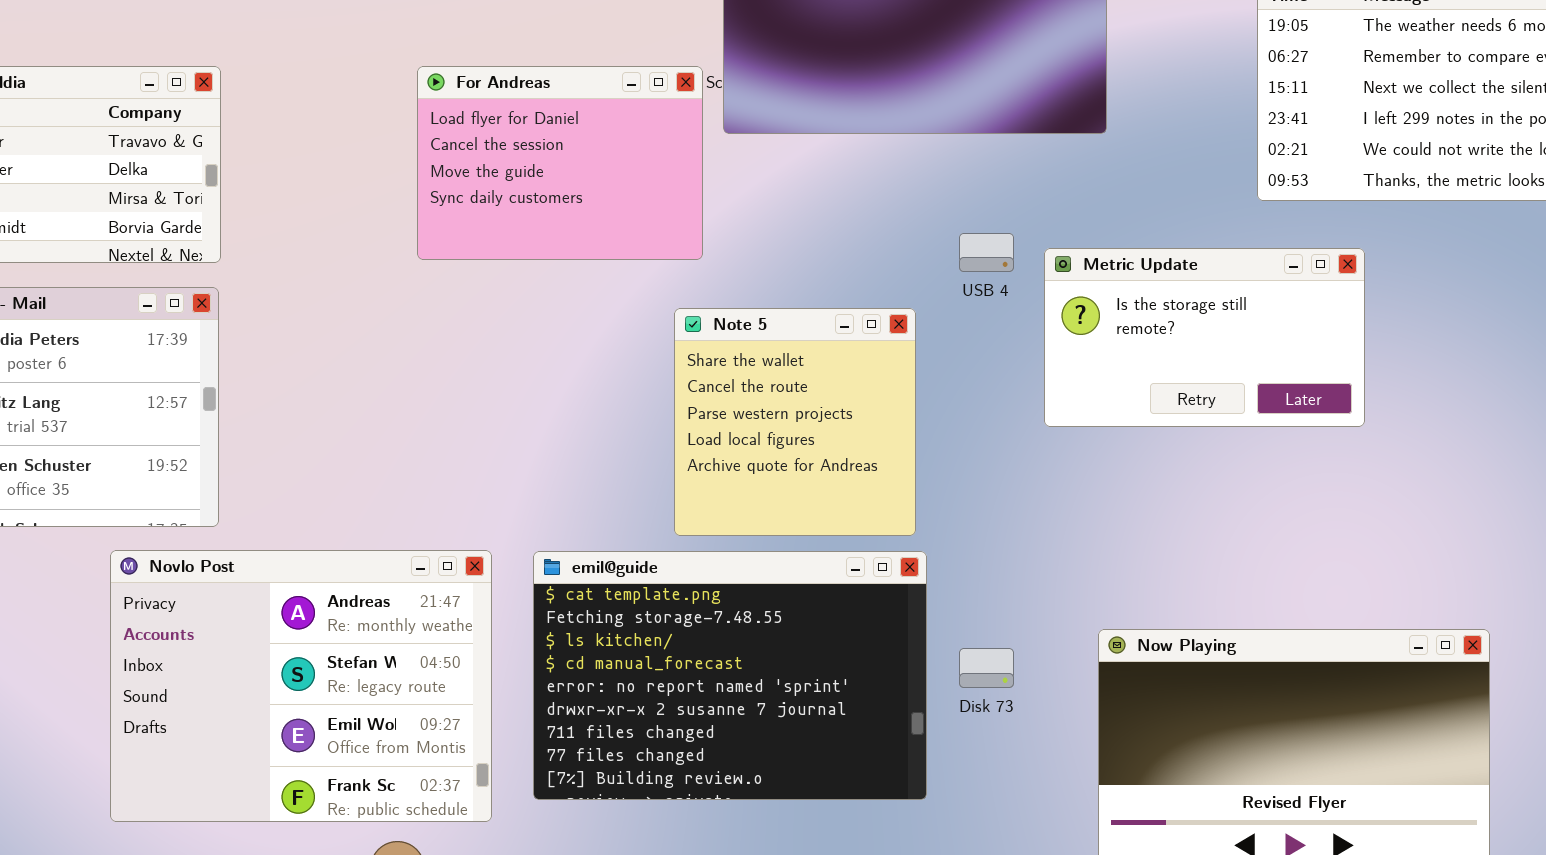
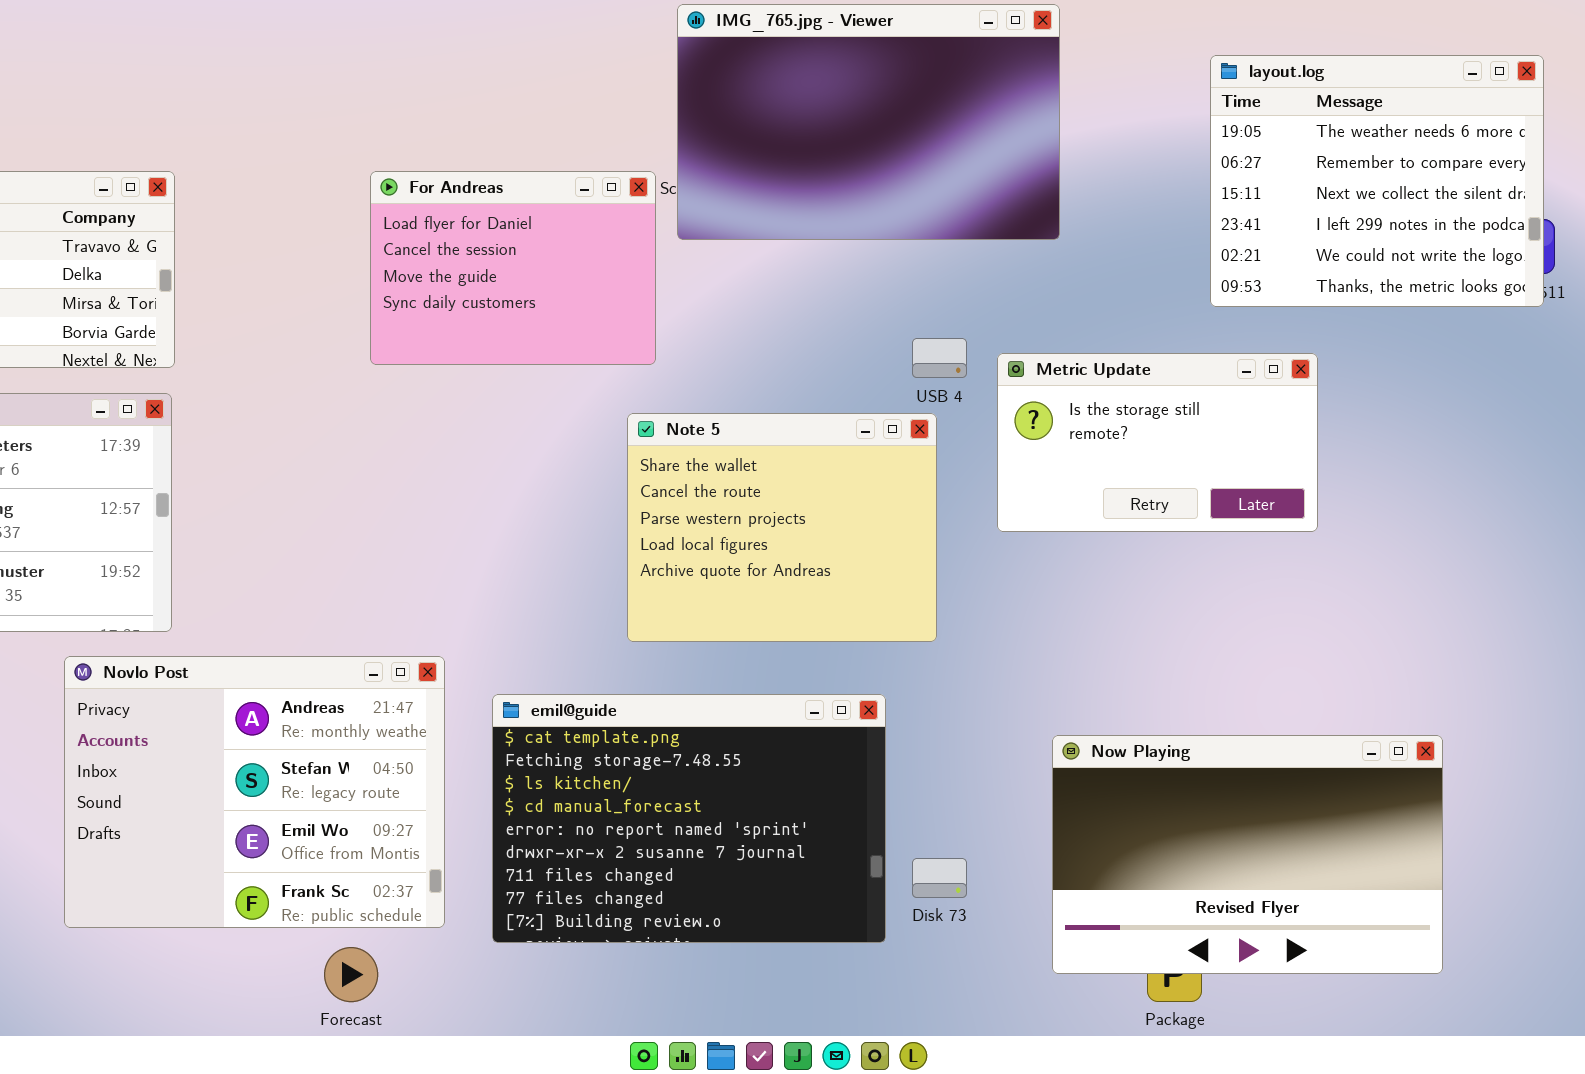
Note 5: [674,308,916,536] -> [627,413,937,642], resized
emil@guide: [533,551,927,800] -> [492,694,886,943], moved
Disk 73: [959,648,1014,688] -> [912,858,967,898], moved

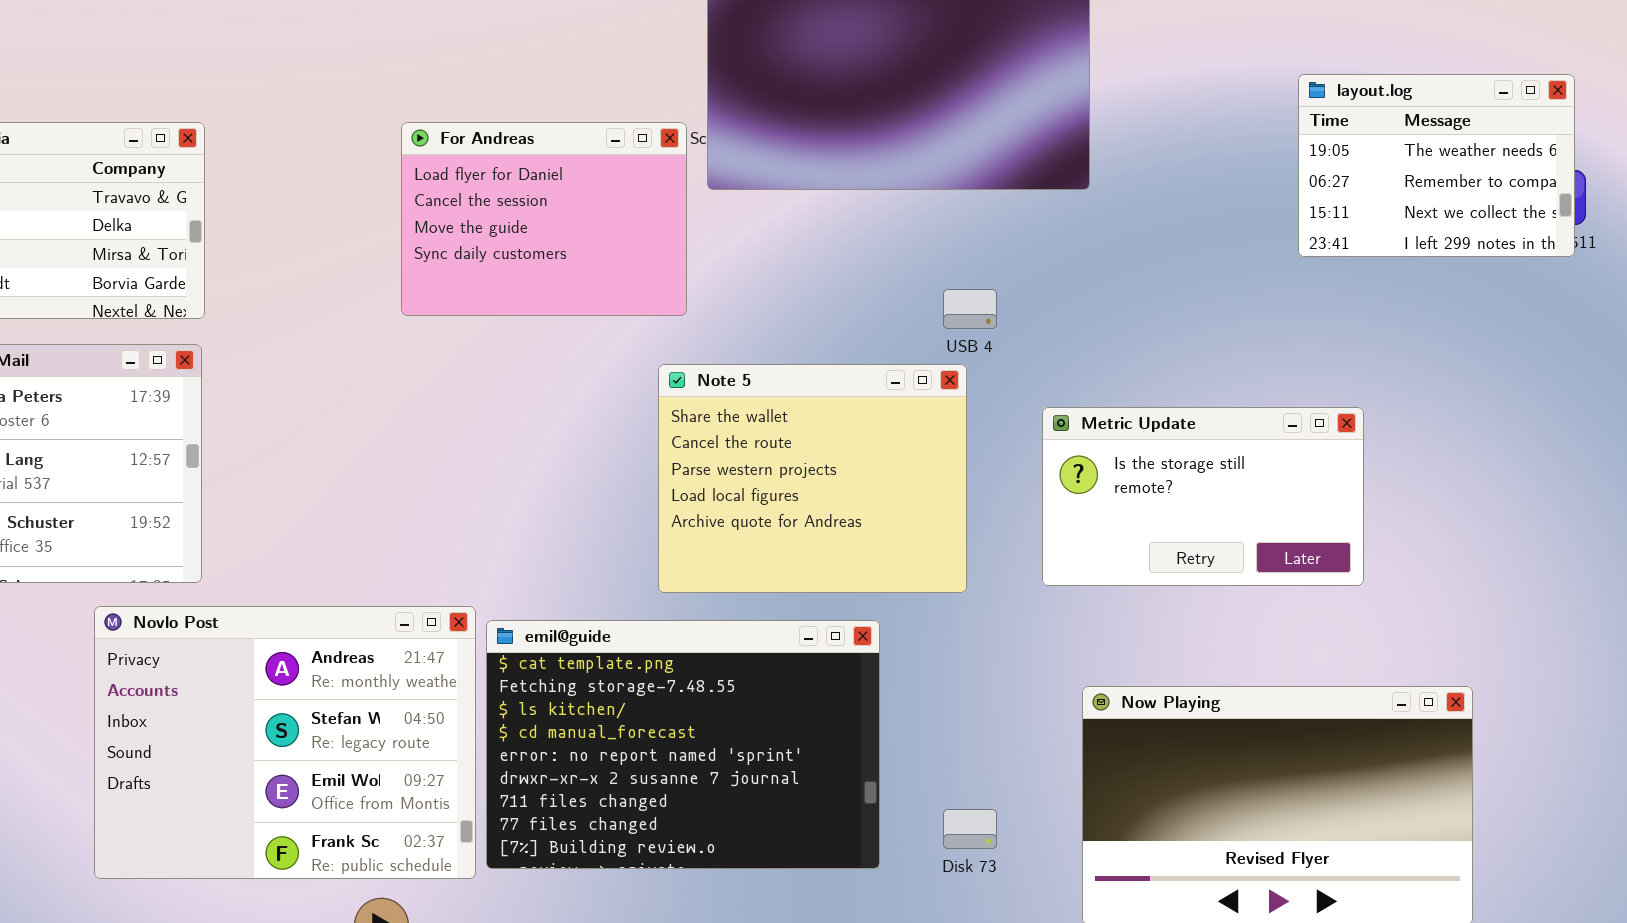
layout.log: [1210,55,1544,307] -> [1298,74,1575,257], resized
Metric Update: [997,353,1318,532] -> [1042,407,1364,586], moved
emil@guide: [492,694,886,943] -> [486,620,880,869], moved

